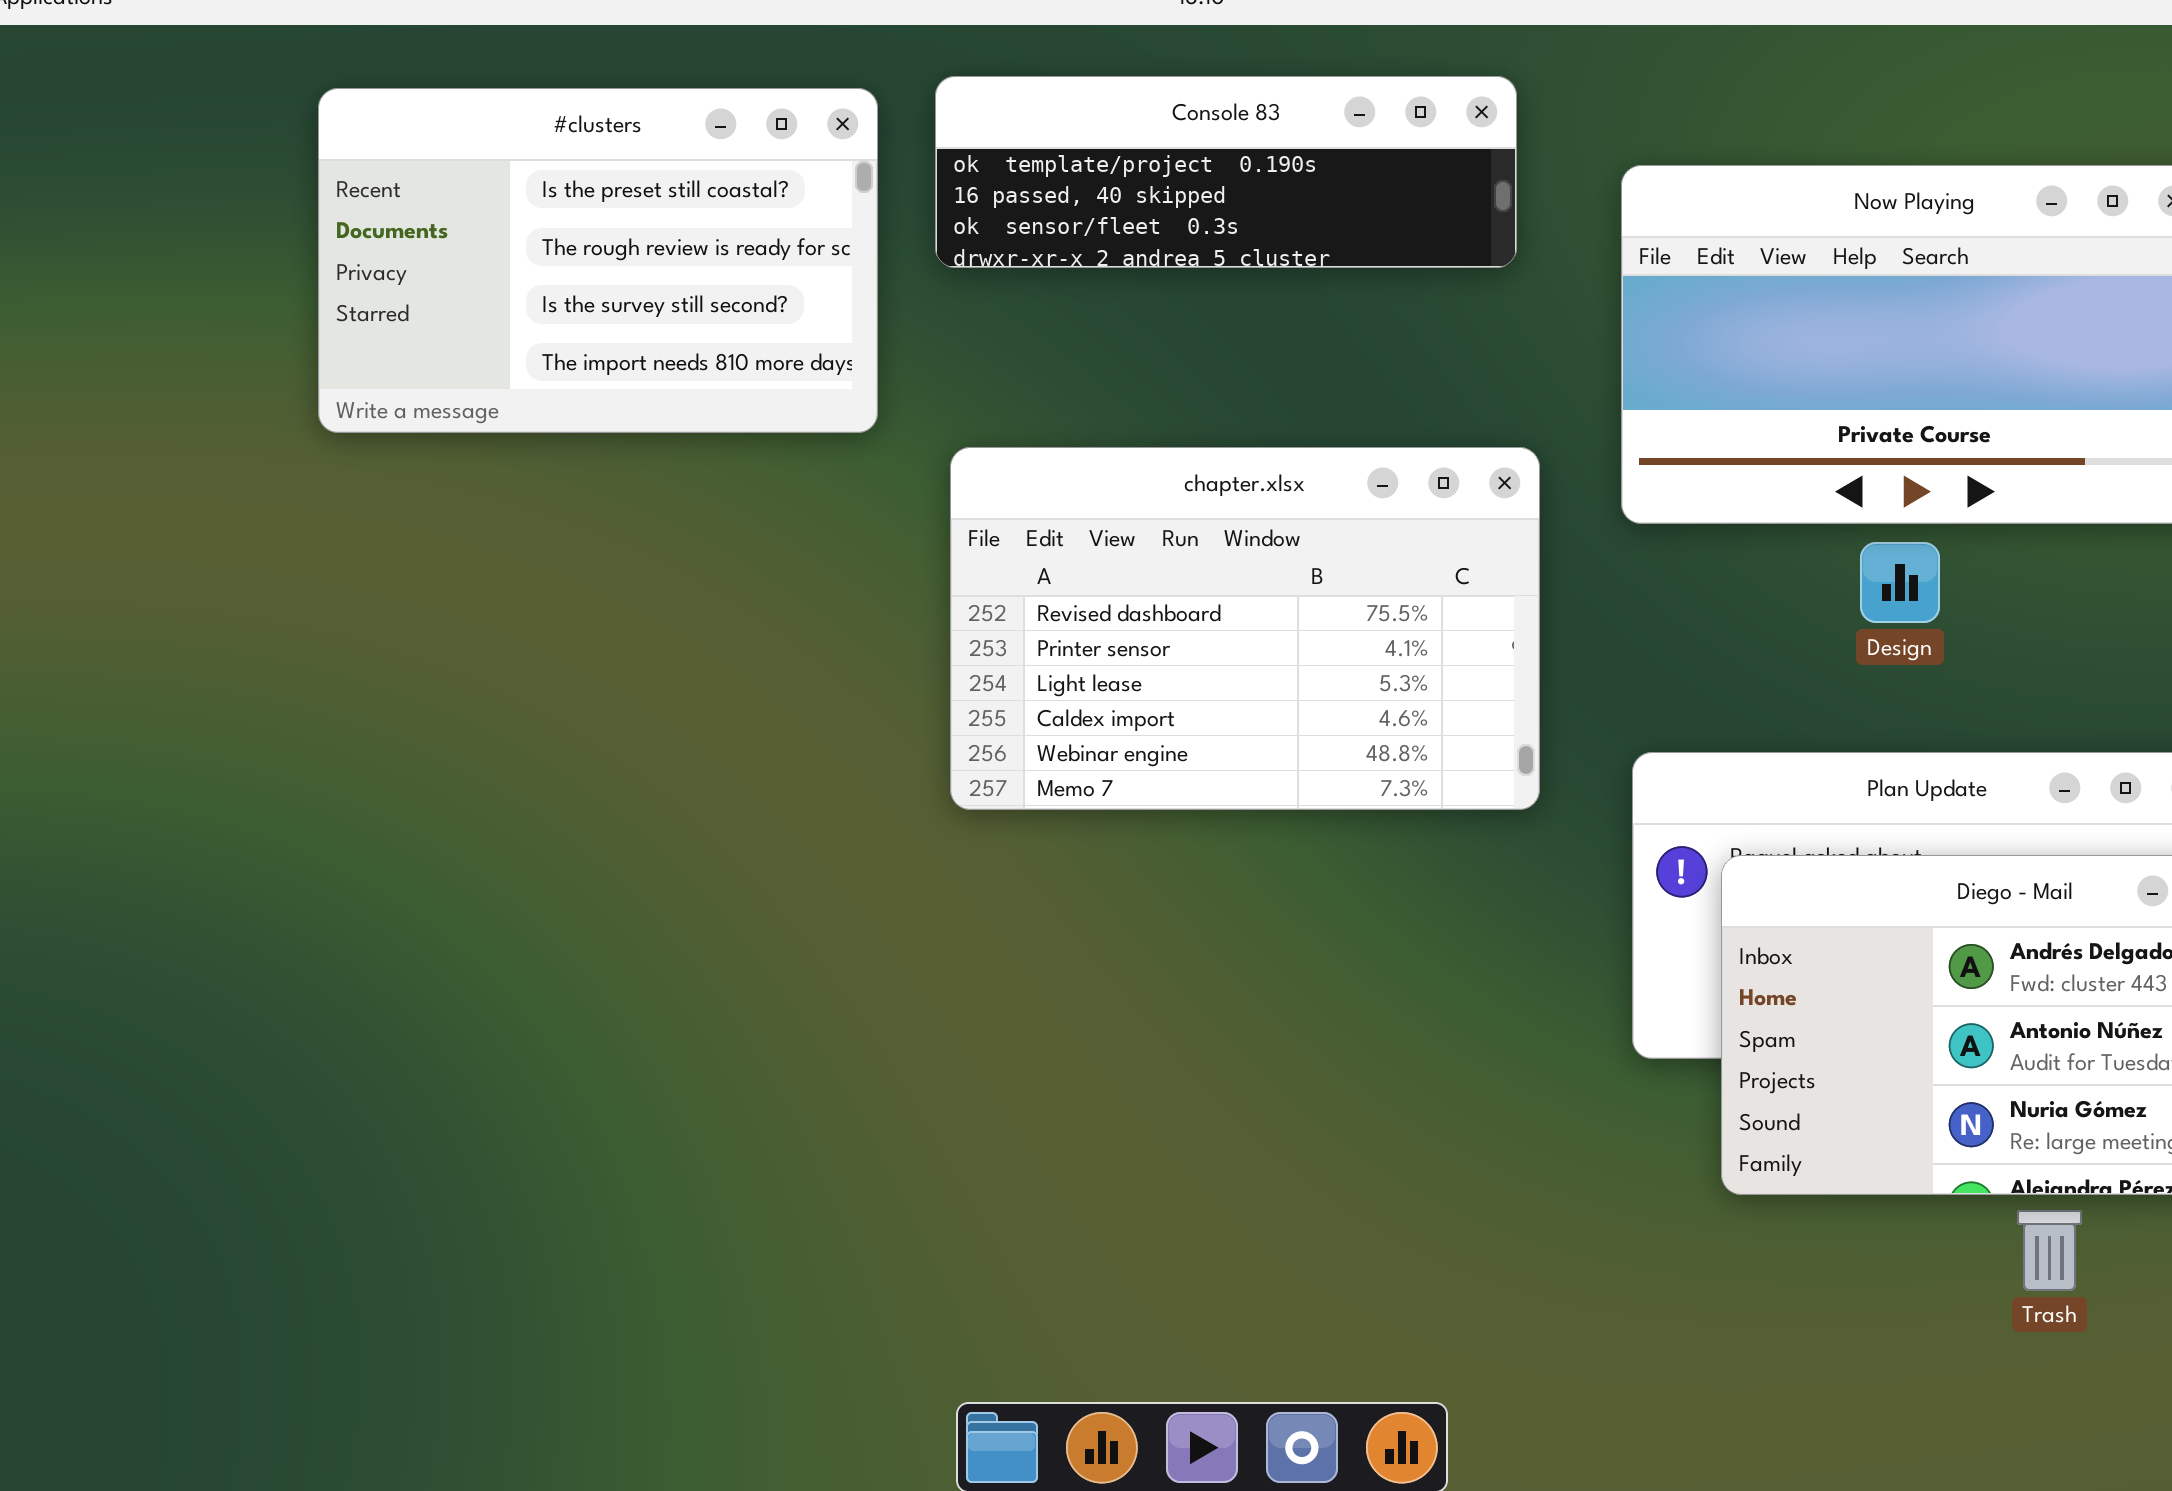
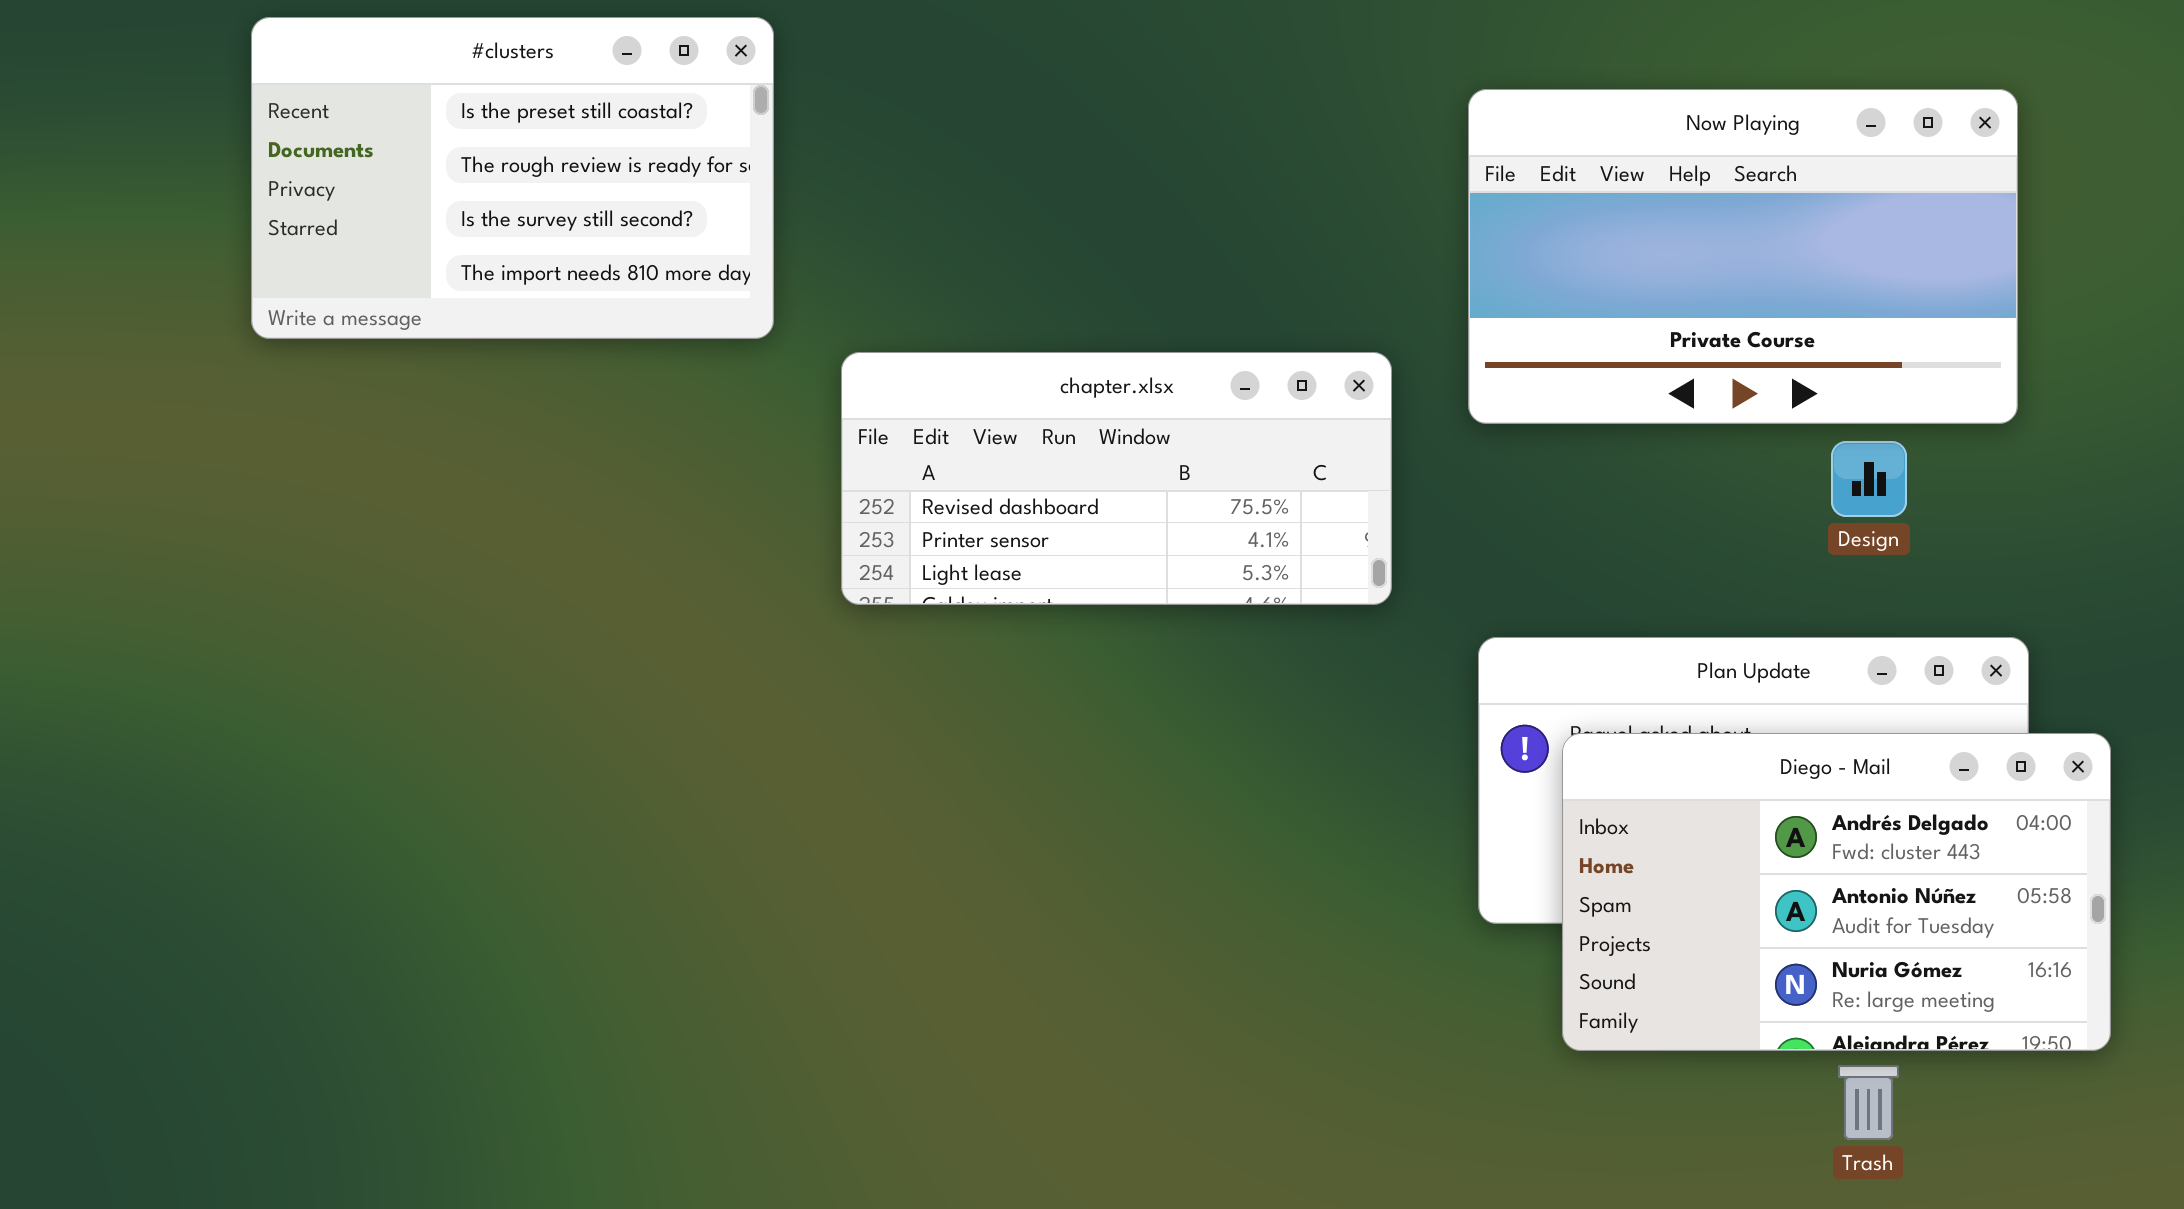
Console 83: [935,76,1517,268] -> none, closed
chapter.xlsx: [950,447,1540,810] -> [841,352,1392,605], resized
Design: [1860,542,1940,623] -> [1831,441,1907,517], moved

